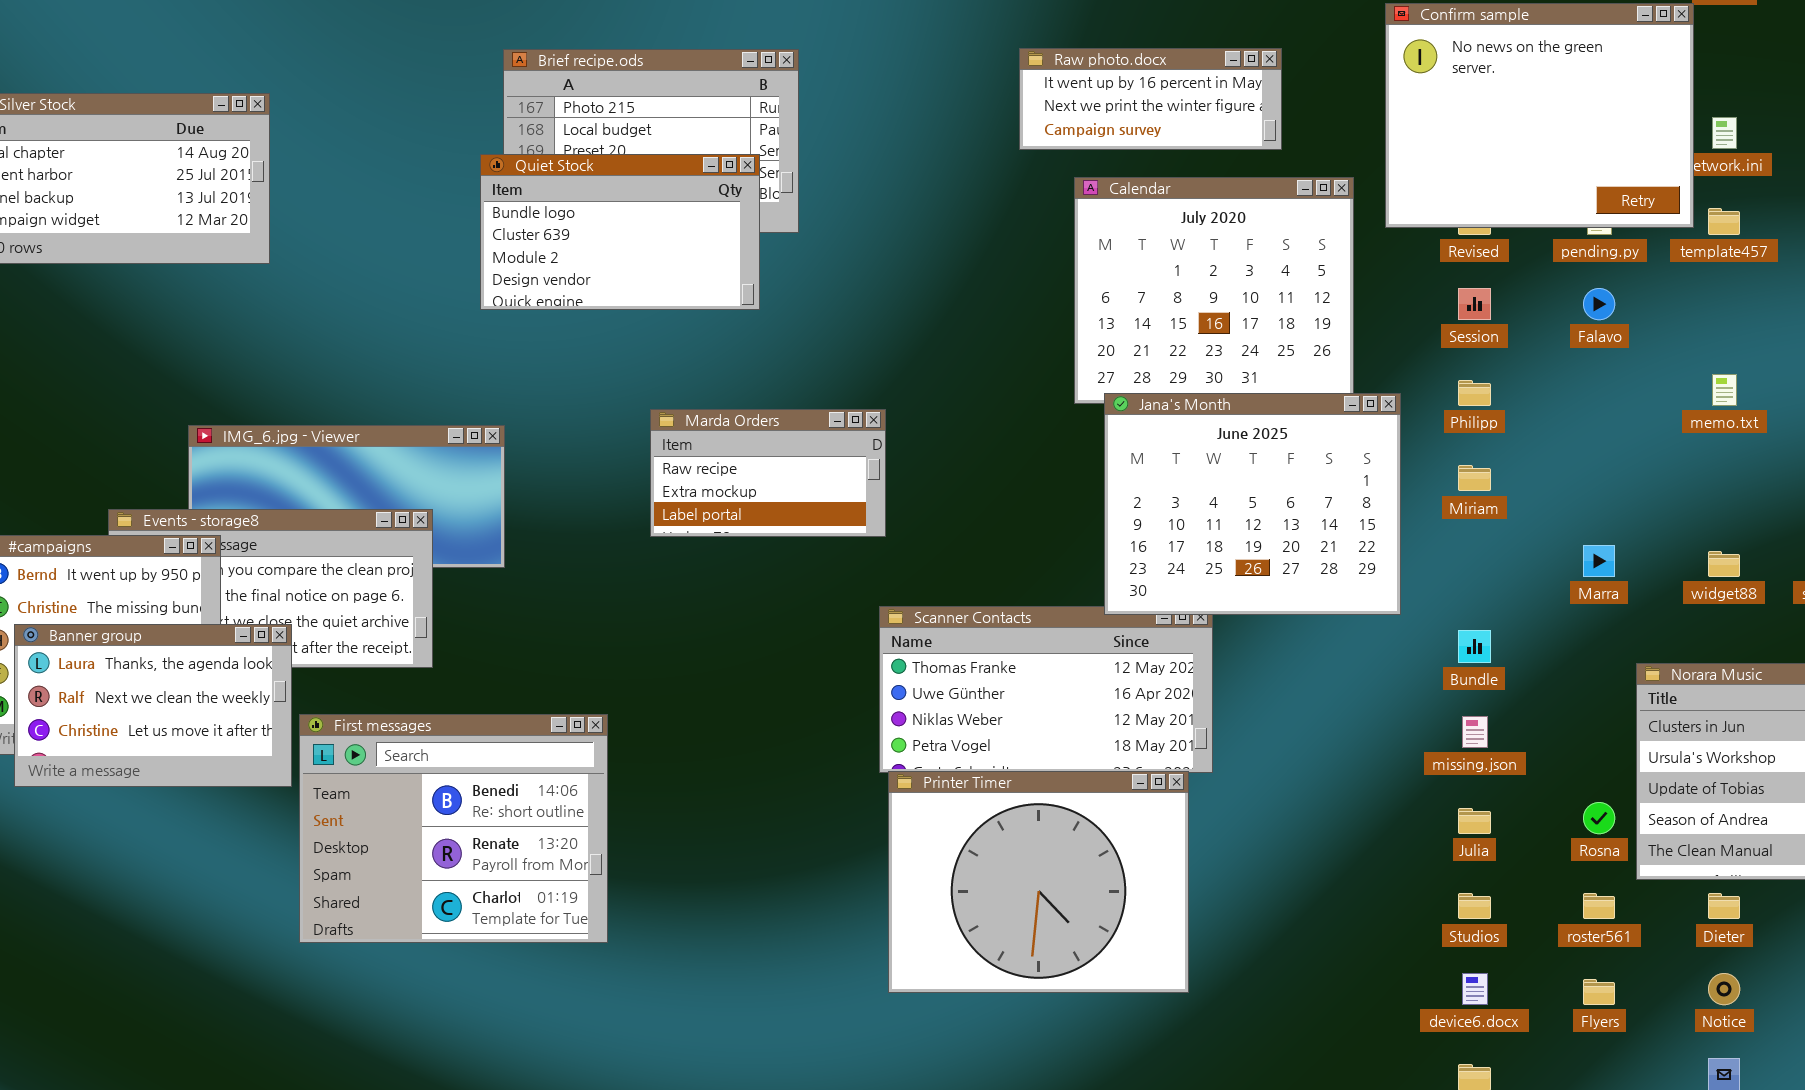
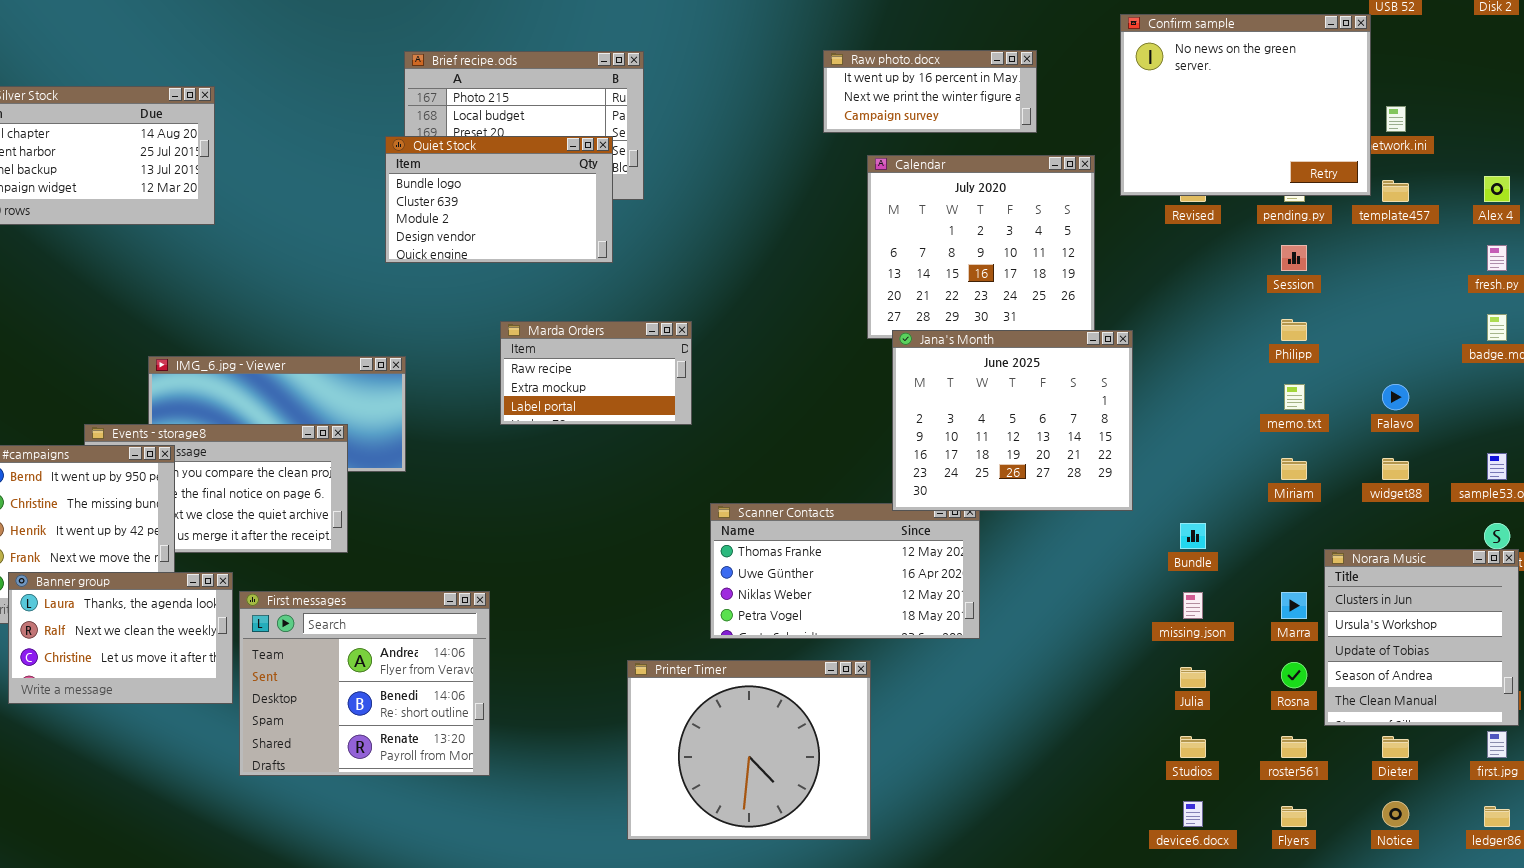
Session: [1458,288,1491,320] -> [1281,245,1307,271], moved
Falavo: [1583,288,1615,320] -> [1382,384,1409,410], moved
memo.txt: [1712,374,1737,406] -> [1284,384,1305,410], moved
Philipp: [1458,380,1491,406] -> [1281,319,1307,341], moved
Marda Orders: [650,409,886,537] -> [500,321,692,425], moved
Miriam: [1458,465,1491,491] -> [1281,458,1307,480], moved
Marra: [1583,545,1615,577] -> [1281,592,1307,619], moved
Banner group: [14,624,292,787] -> [8,572,233,704], moved
First messages: [299,714,608,943] -> [239,591,490,776], scrolled up 1 row
Printer Timer: [888,771,1189,993] -> [627,660,871,840], moved

